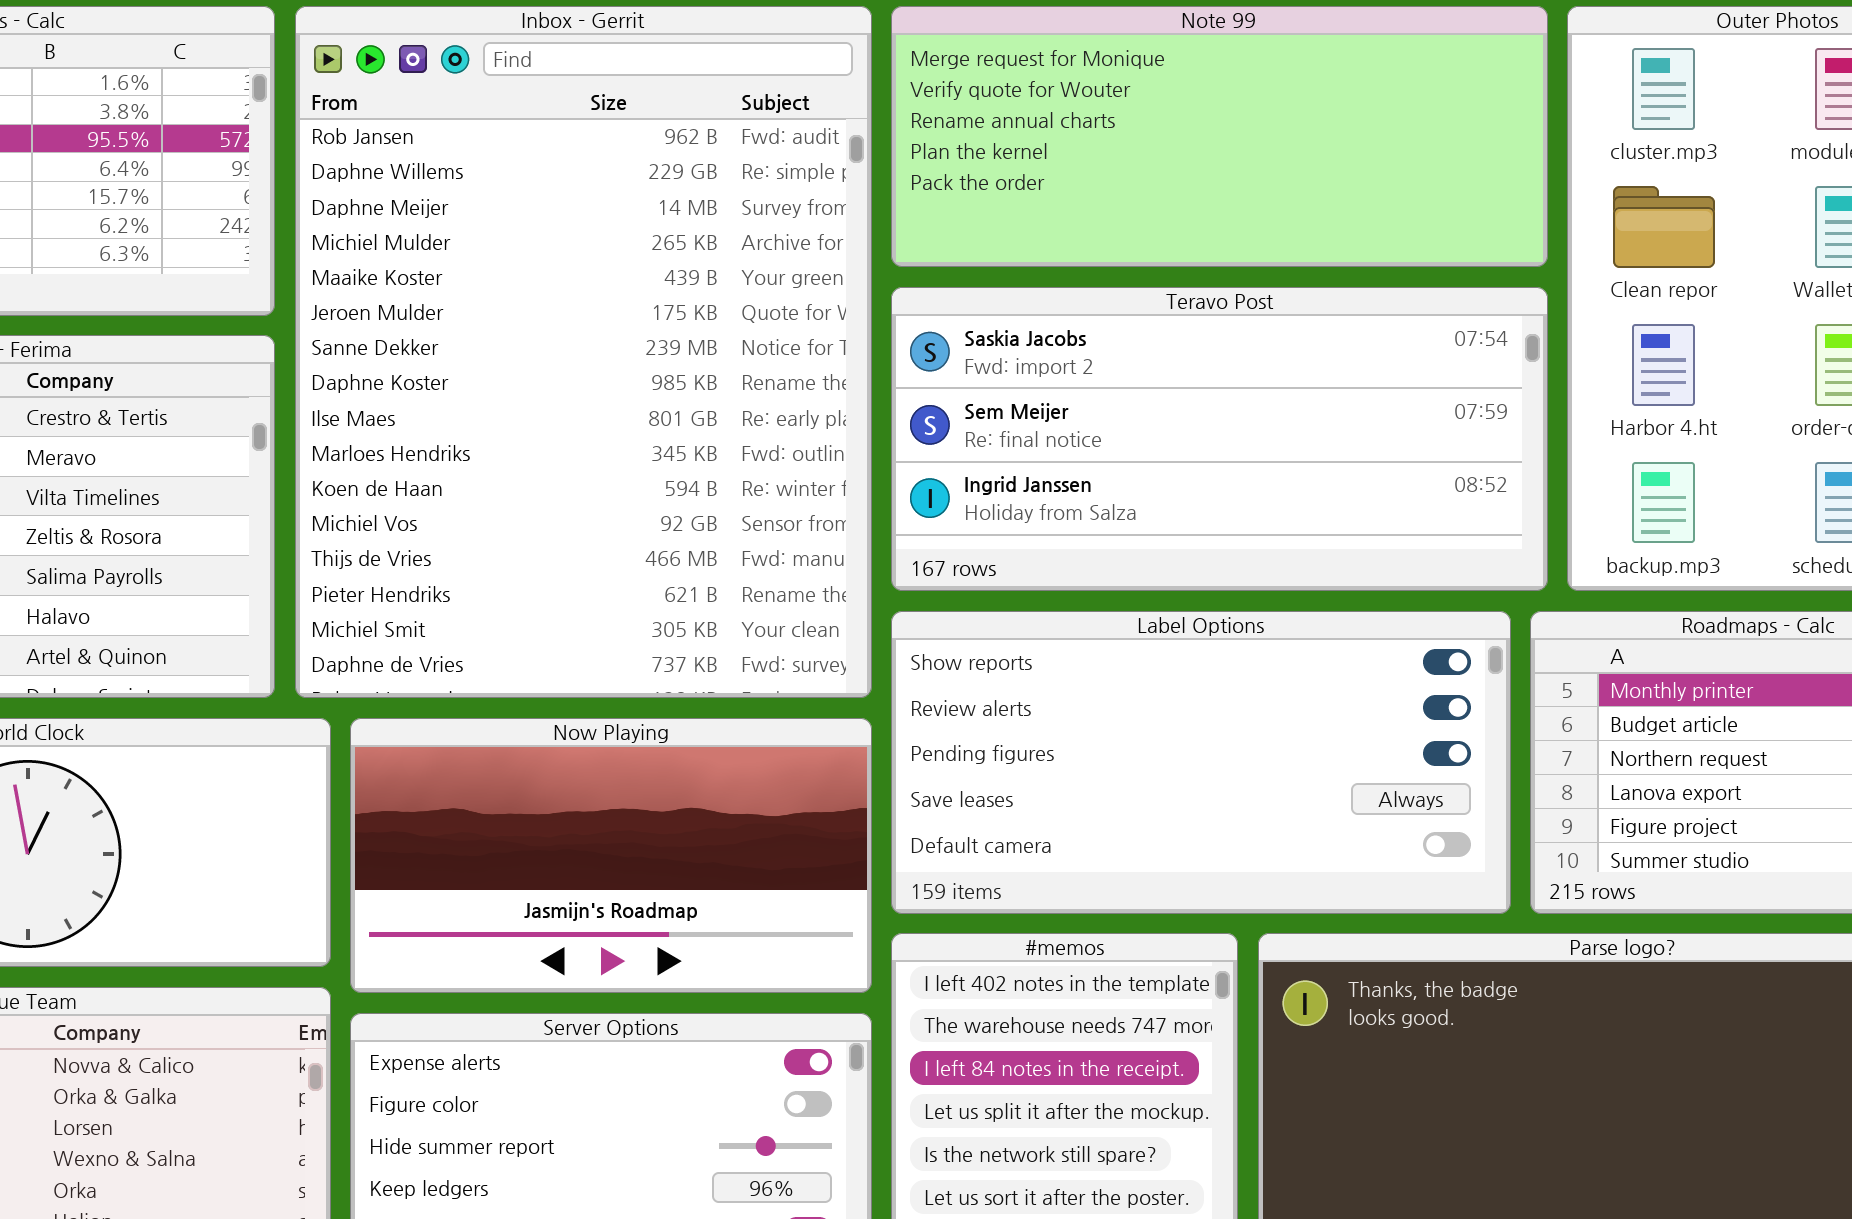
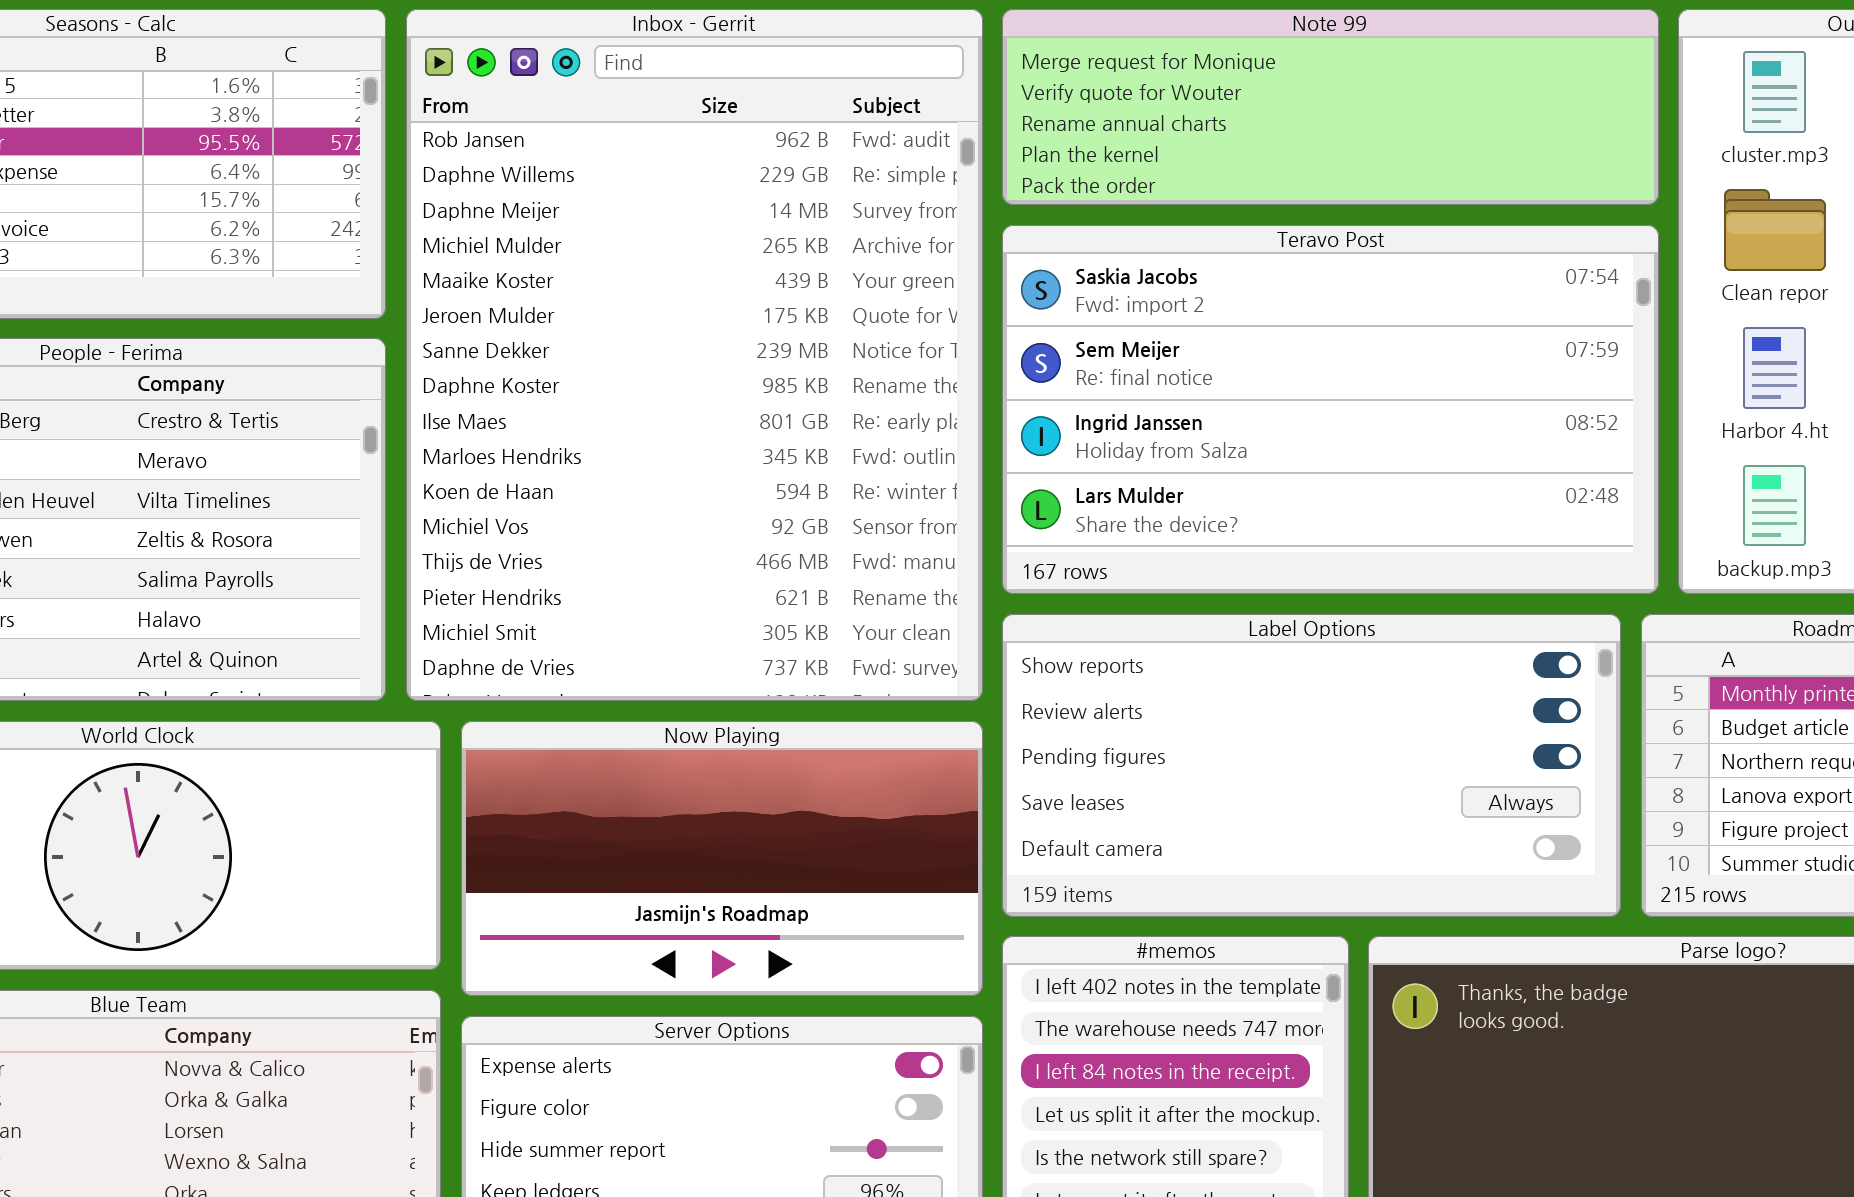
Note 99: [891,6,1548,267] -> [1002,9,1659,205], resized
Teravo Post: [891,287,1548,591] -> [1002,225,1659,594], resized

